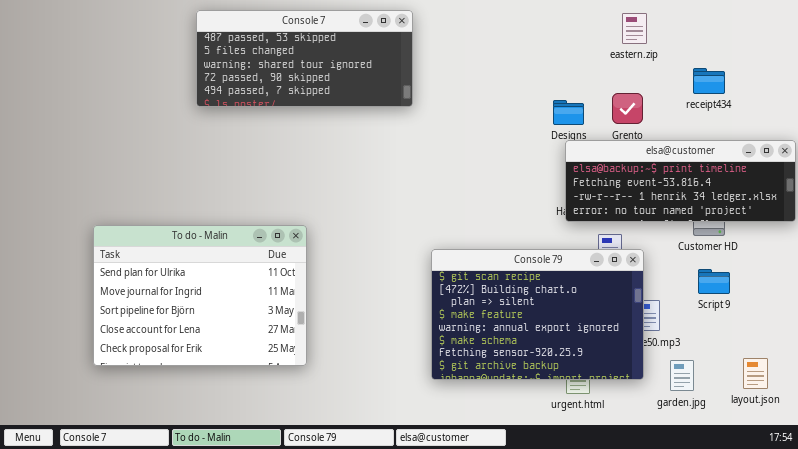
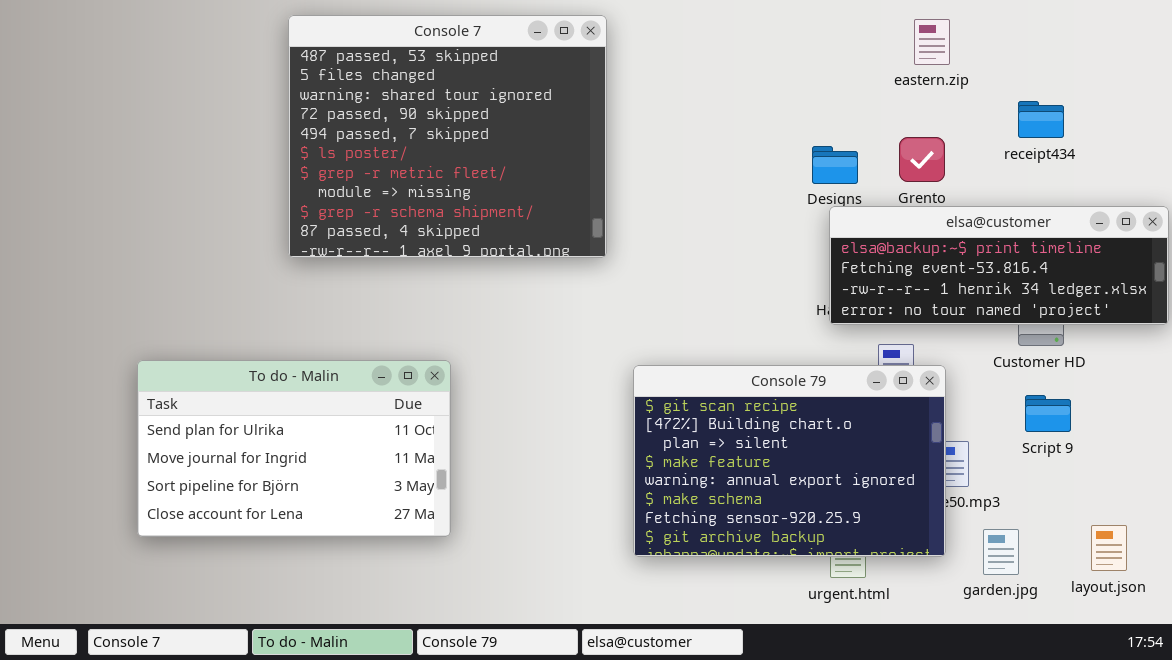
Console 7: [196,10,413,107] -> [288,15,607,258], resized
To do - Malin: [93,225,307,366] -> [137,360,451,537], resized

